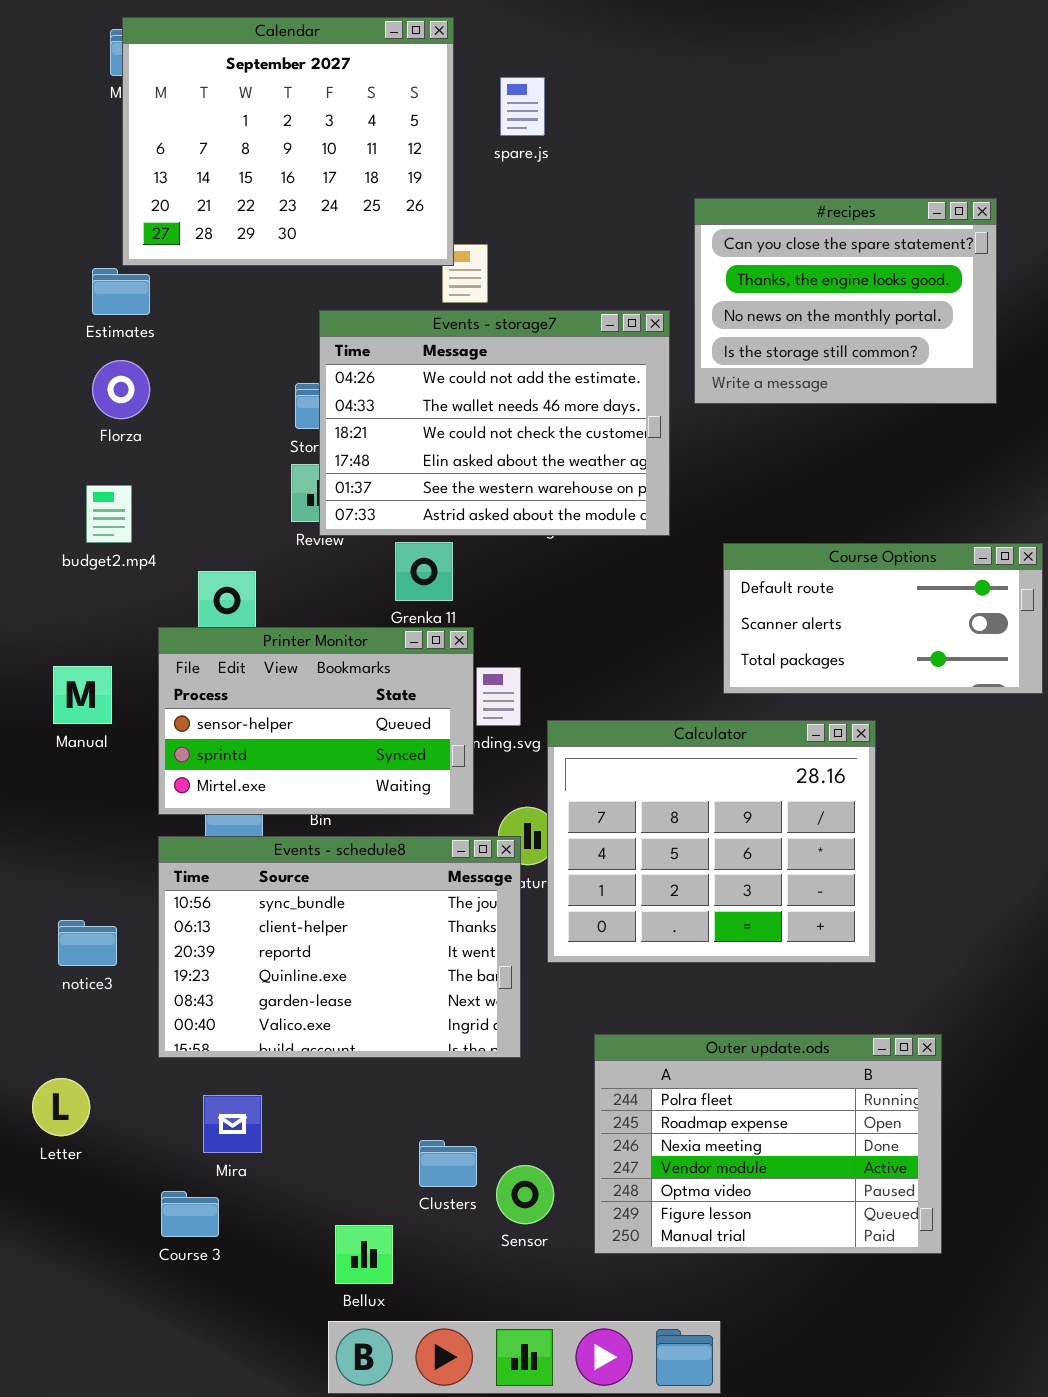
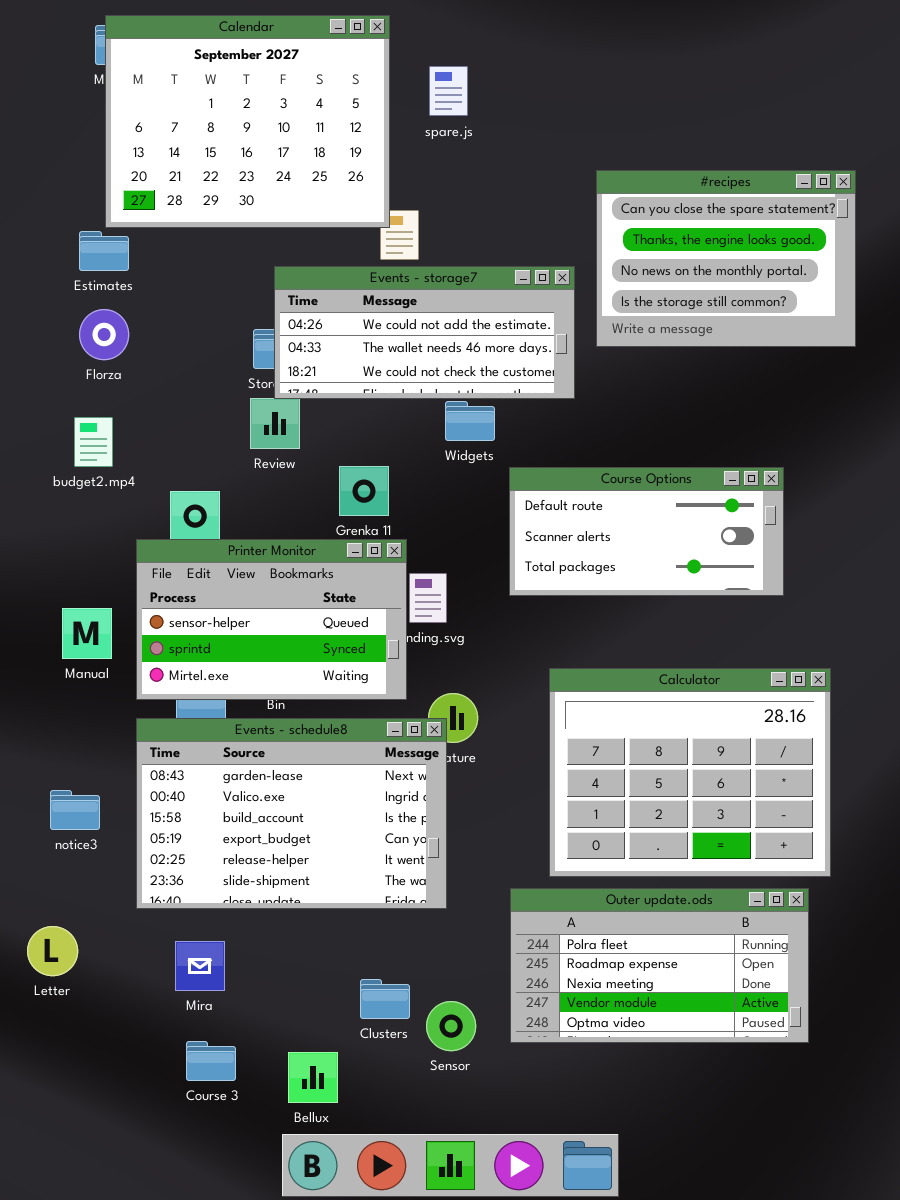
Events - storage7: [319,310,670,536] -> [274,266,575,399], resized
Course Options: [723,543,1043,694] -> [509,467,784,596], moved
Manual: [53,666,112,724] -> [62,608,112,659], moved
Calculator: [547,720,876,963] -> [549,668,831,877], moved
Events - schedule8: [158,836,521,1058] -> [136,718,447,909], scrolled down 4 rows
Outer update.ods: [594,1034,942,1254] -> [510,888,809,1043], resized
Course 3: [161,1191,219,1237] -> [186,1041,236,1081], moved

